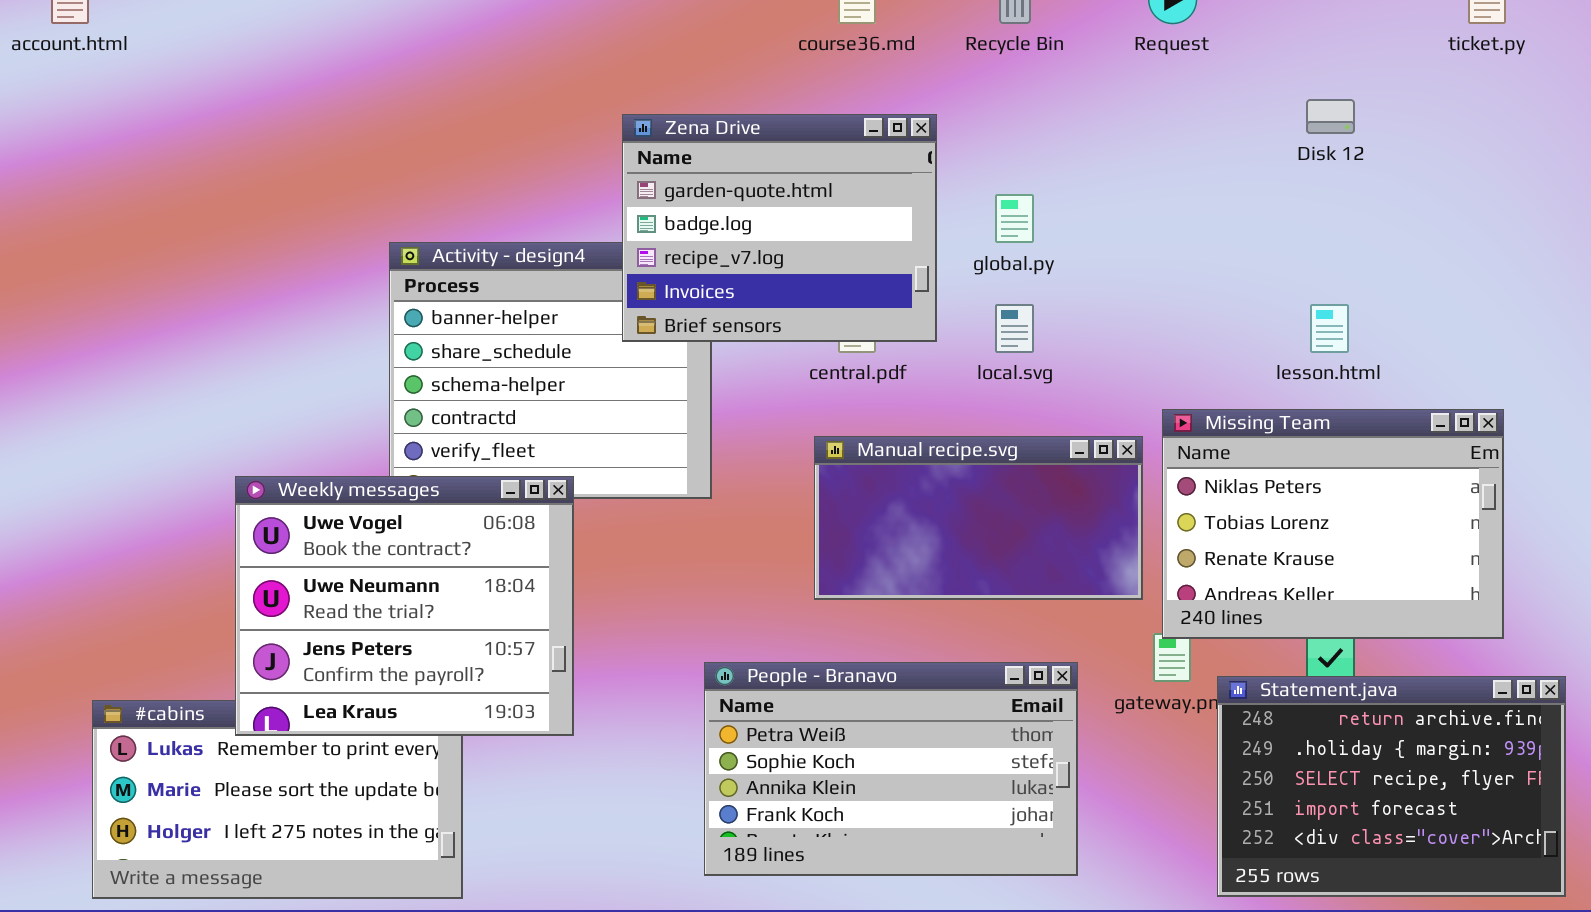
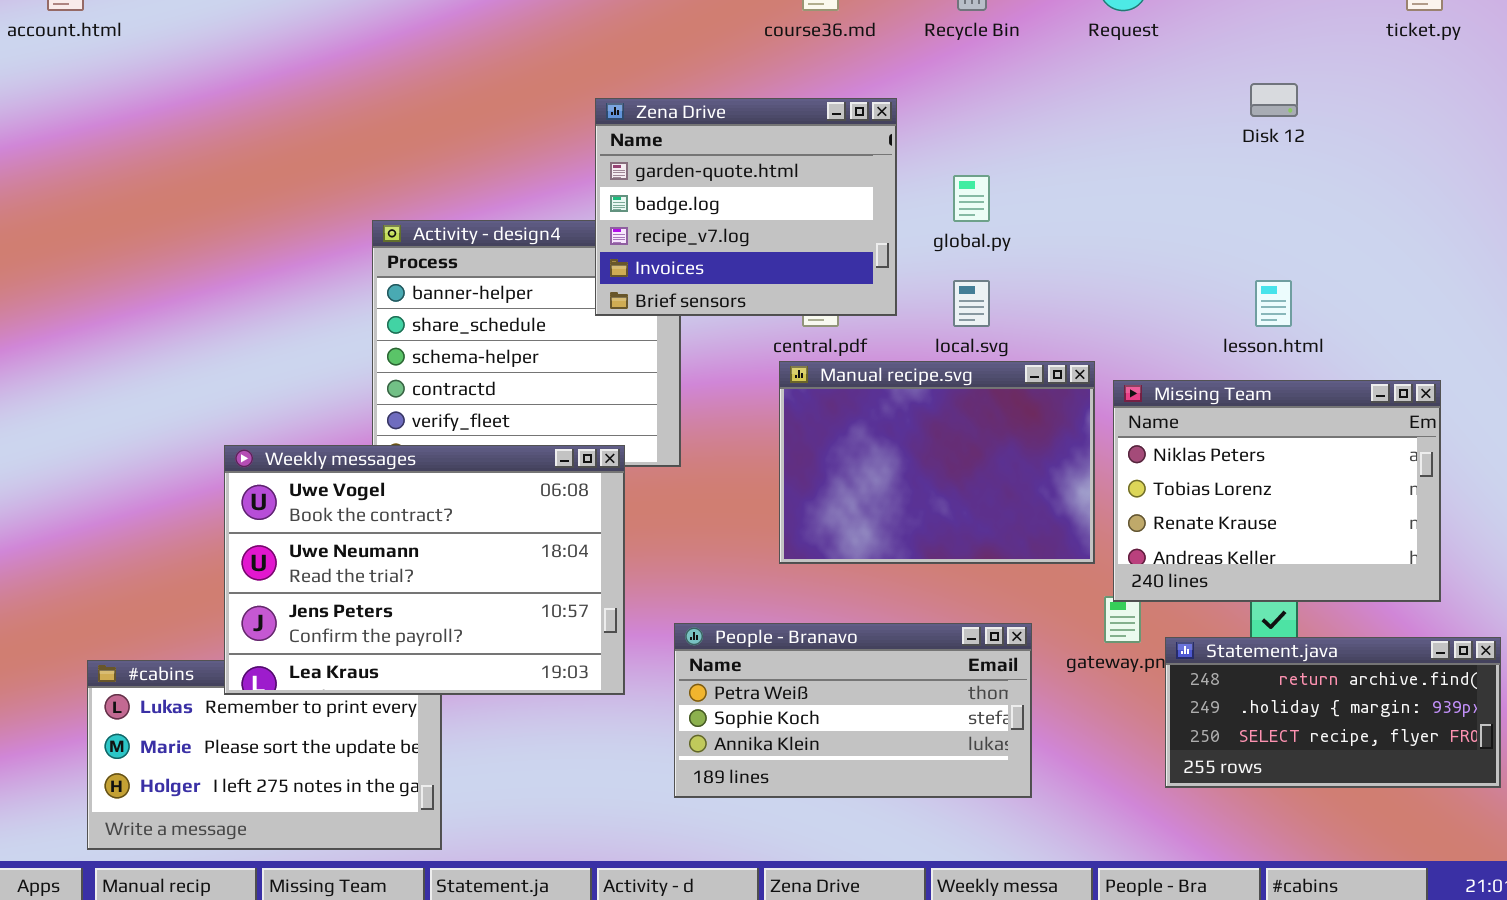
Manual recipe.svg: [814,436,1143,600] -> [779,361,1095,564], resized
Weekly messages: [235,476,574,736] -> [224,445,625,695], resized
People - Branavo: [704,662,1078,876] -> [674,623,1032,798], resized
Statement.java: [1217,676,1566,897] -> [1165,637,1501,788], resized

